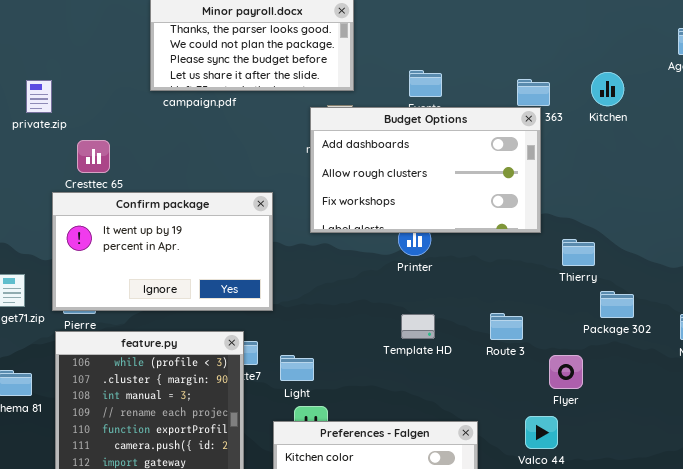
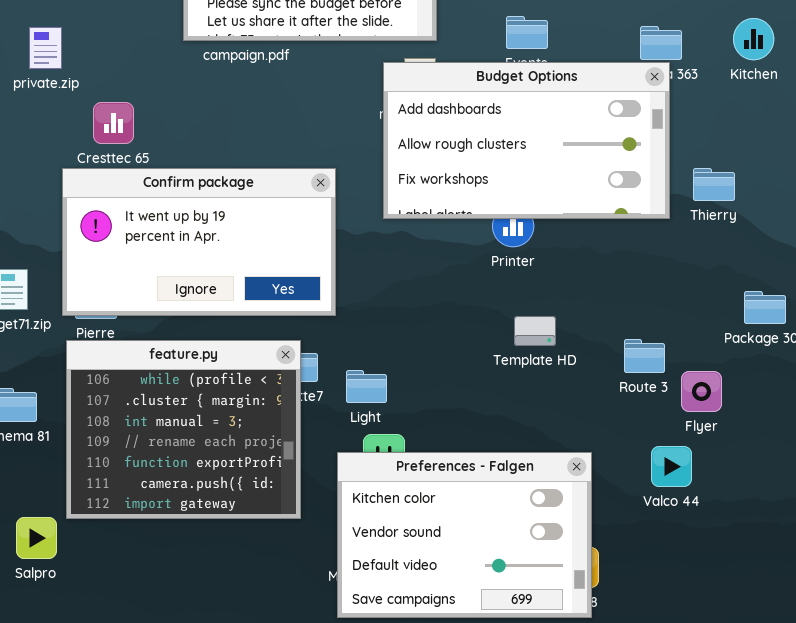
Thierry: [562,239,595,266] -> [693,168,735,201], moved
Route 3: [490,313,523,340] -> [624,339,665,373], moved
Template HD: [401,314,435,339] -> [514,316,556,346], moved

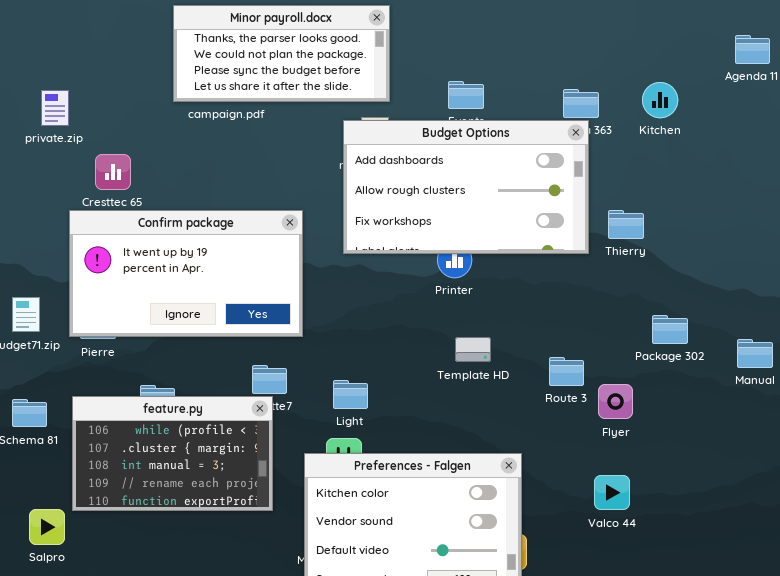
feature.py: [66,340,301,519] -> [72,396,273,511], resized
Light: [346,370,387,403] -> [333,380,368,409], moved
Valco 44: [651,446,692,487] -> [594,475,630,510], moved

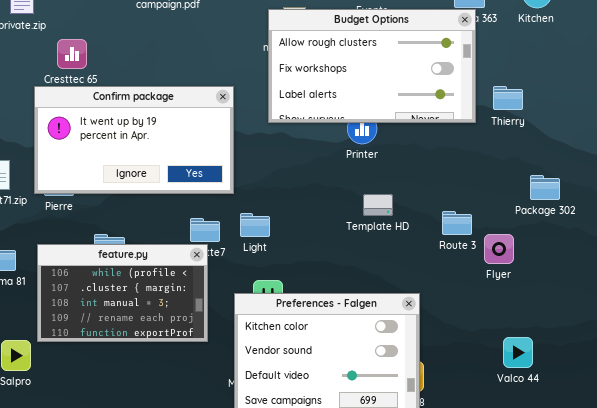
Budget Options: [343,120,589,254] -> [268,9,476,123], scrolled down 1 row
Light: [333,380,368,409] -> [240,213,270,237], moved
Valco 44: [594,475,630,510] -> [503,337,533,368], moved

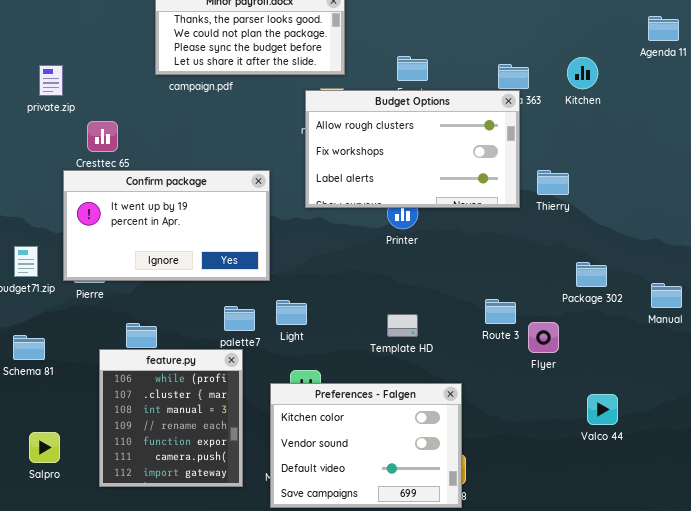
Template HD: [363,194,393,216] -> [387,314,418,337], moved
feature.py: [37,244,208,342] -> [99,349,243,487], moved, resized
Valco 44: [503,337,533,368] -> [587,394,618,425], moved

